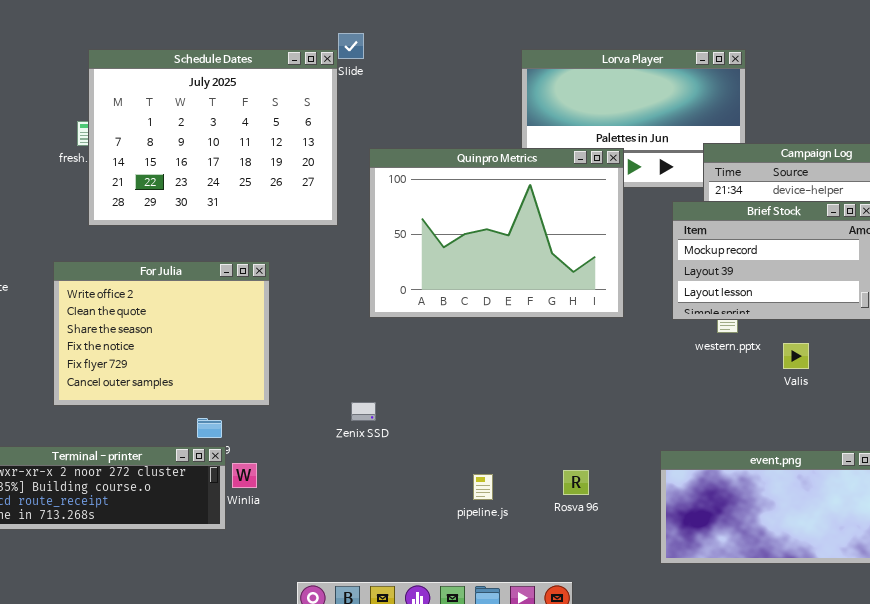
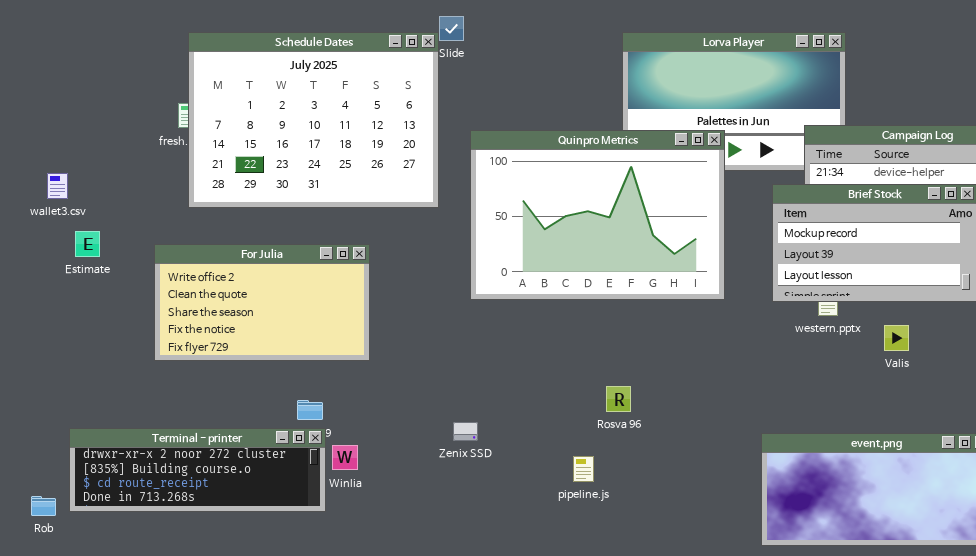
For Julia: [53,261,270,406] -> [154,244,370,361], resized
Zenix SSD: [351,402,376,421] -> [453,422,478,441], moved
Rosva 96: [563,470,589,495] -> [606,386,631,412], moved

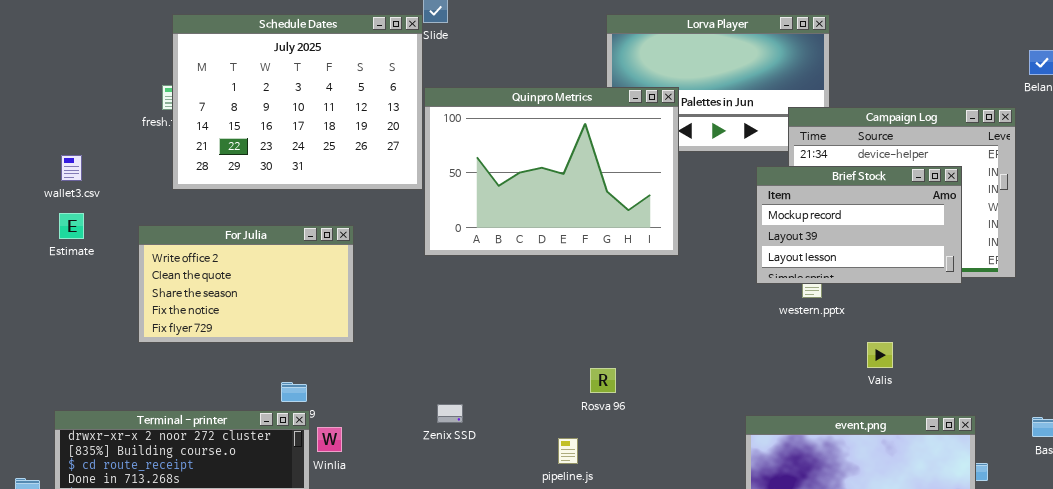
Quinpro Metrics: [470,130,725,300] -> [424,87,679,256], moved
wallet3.csv: [47,173,68,199] -> [61,155,82,181], moved
Valis: [884,325,909,351] -> [867,342,893,368], moved

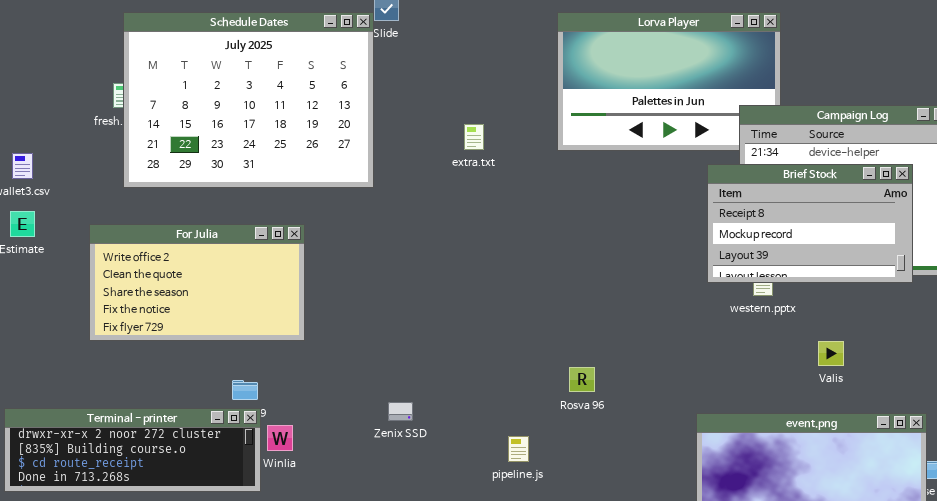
Quinpro Metrics: [424,87,679,256] -> none, closed
Brief Stock: [756,166,962,284] -> [707,164,913,283], scrolled up 1 row
Rosva 96: [590,368,616,393] -> [569,367,595,392], moved

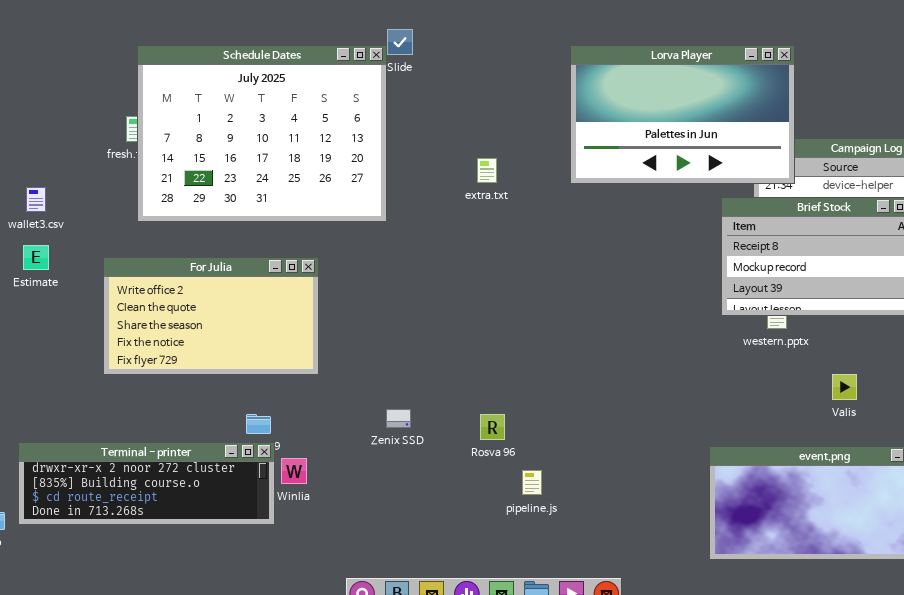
Lorva Player: [557,12,781,151] -> [570,45,795,184], raised
Rosva 96: [569,367,595,392] -> [480,414,505,440], moved
Zenix SSD: [388,402,413,421] -> [386,409,411,428], moved

